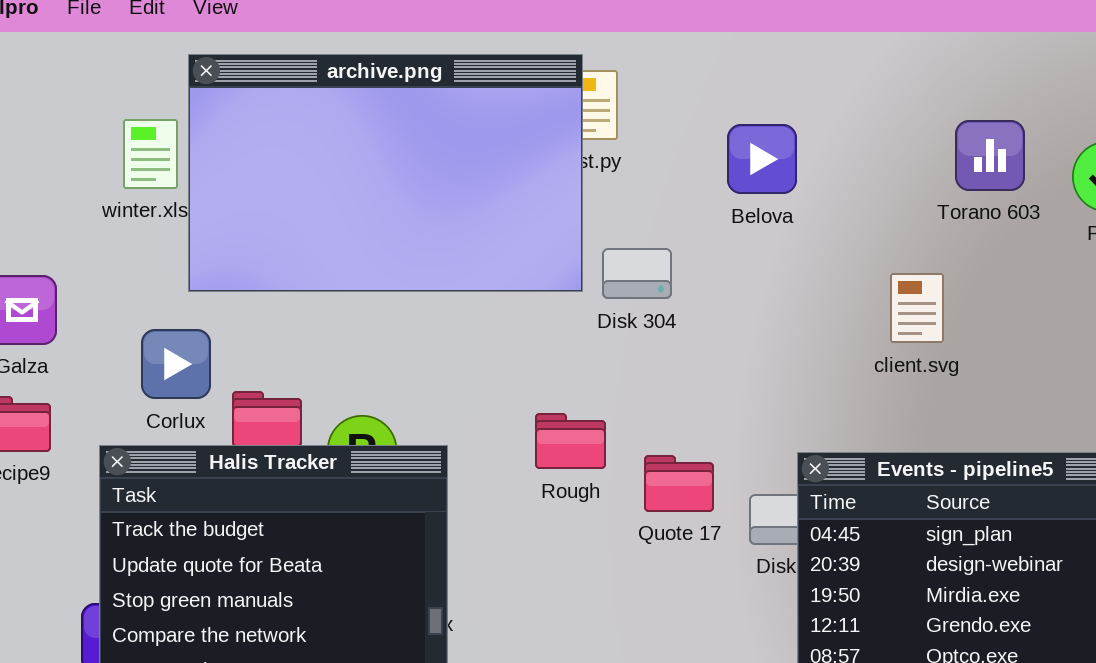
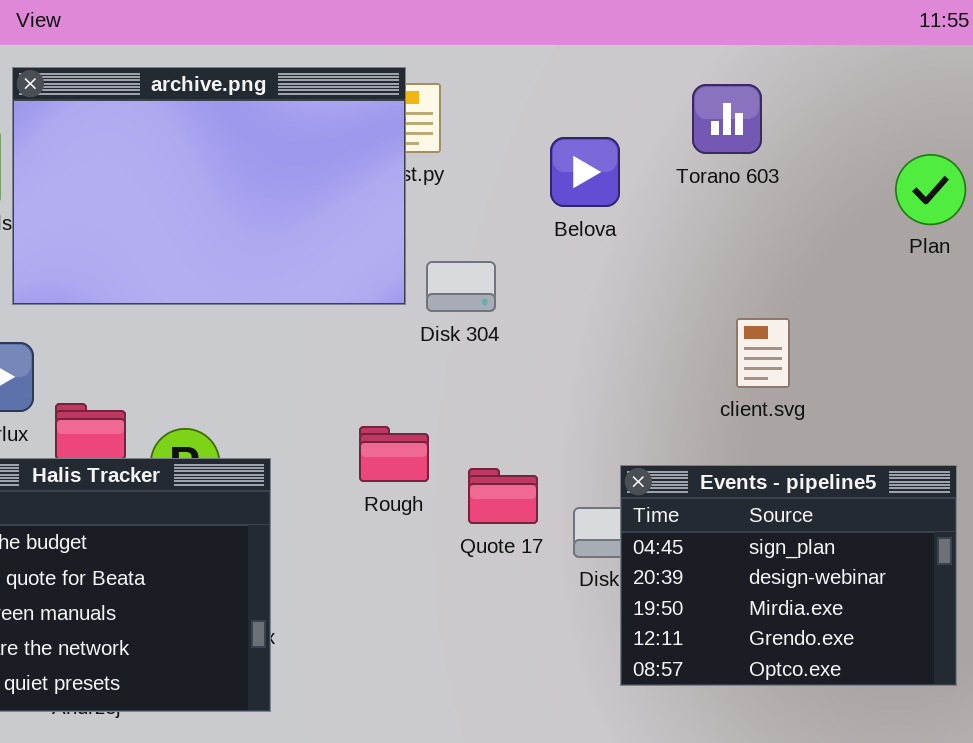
Torano 603: [955,120,1025,191] -> [692,84,762,154], moved
client.svg: [890,273,944,343] -> [736,318,790,388], moved

